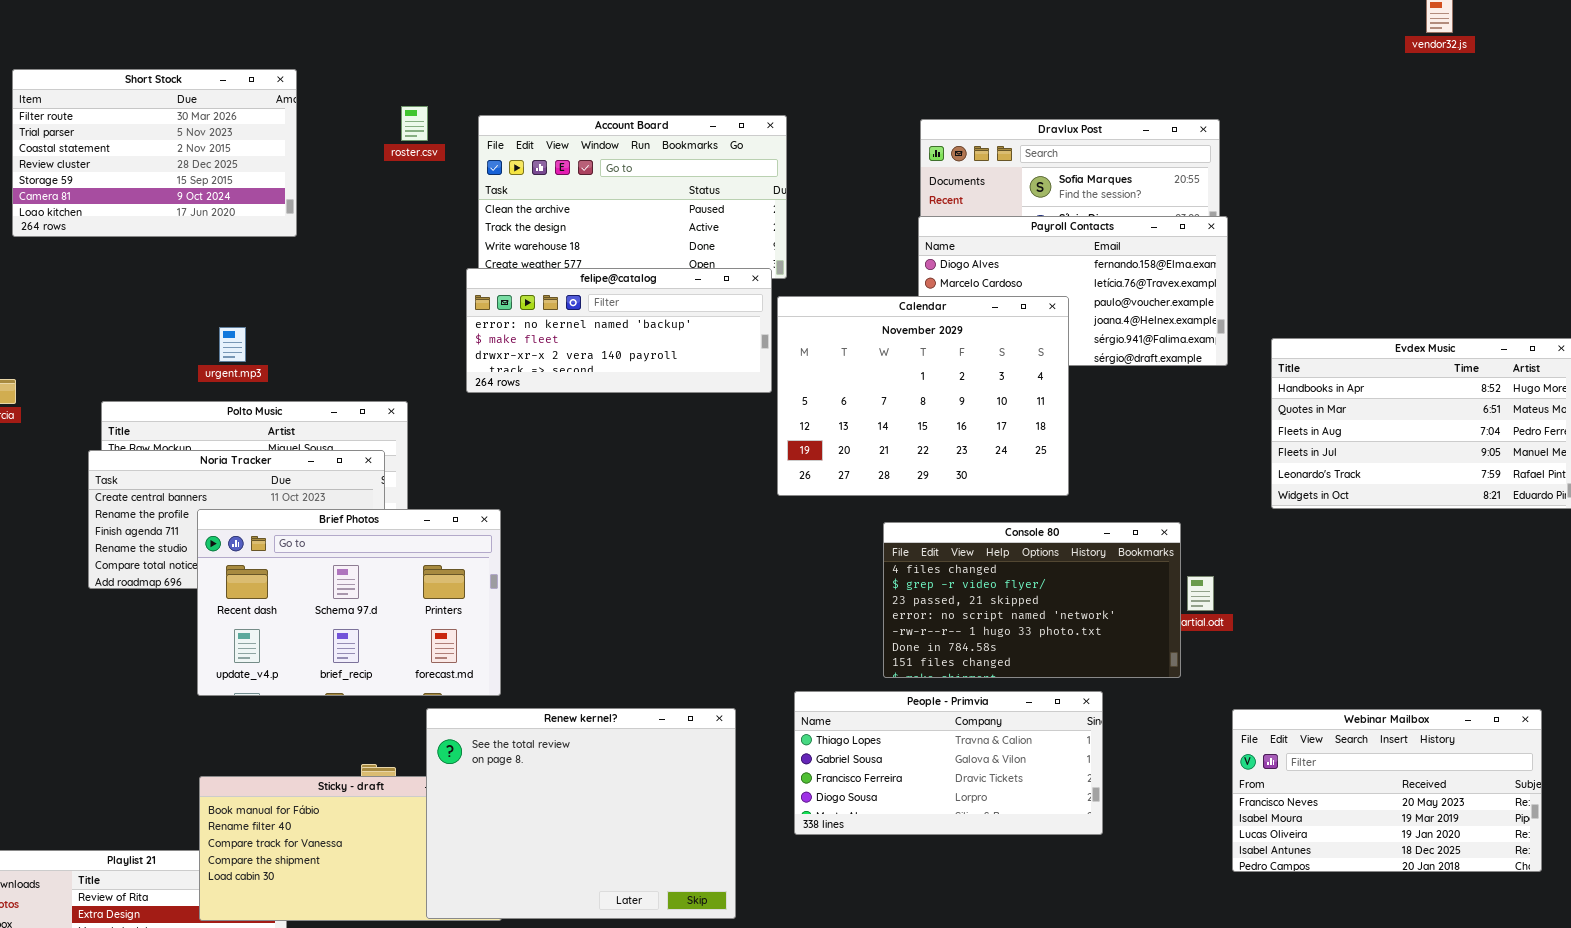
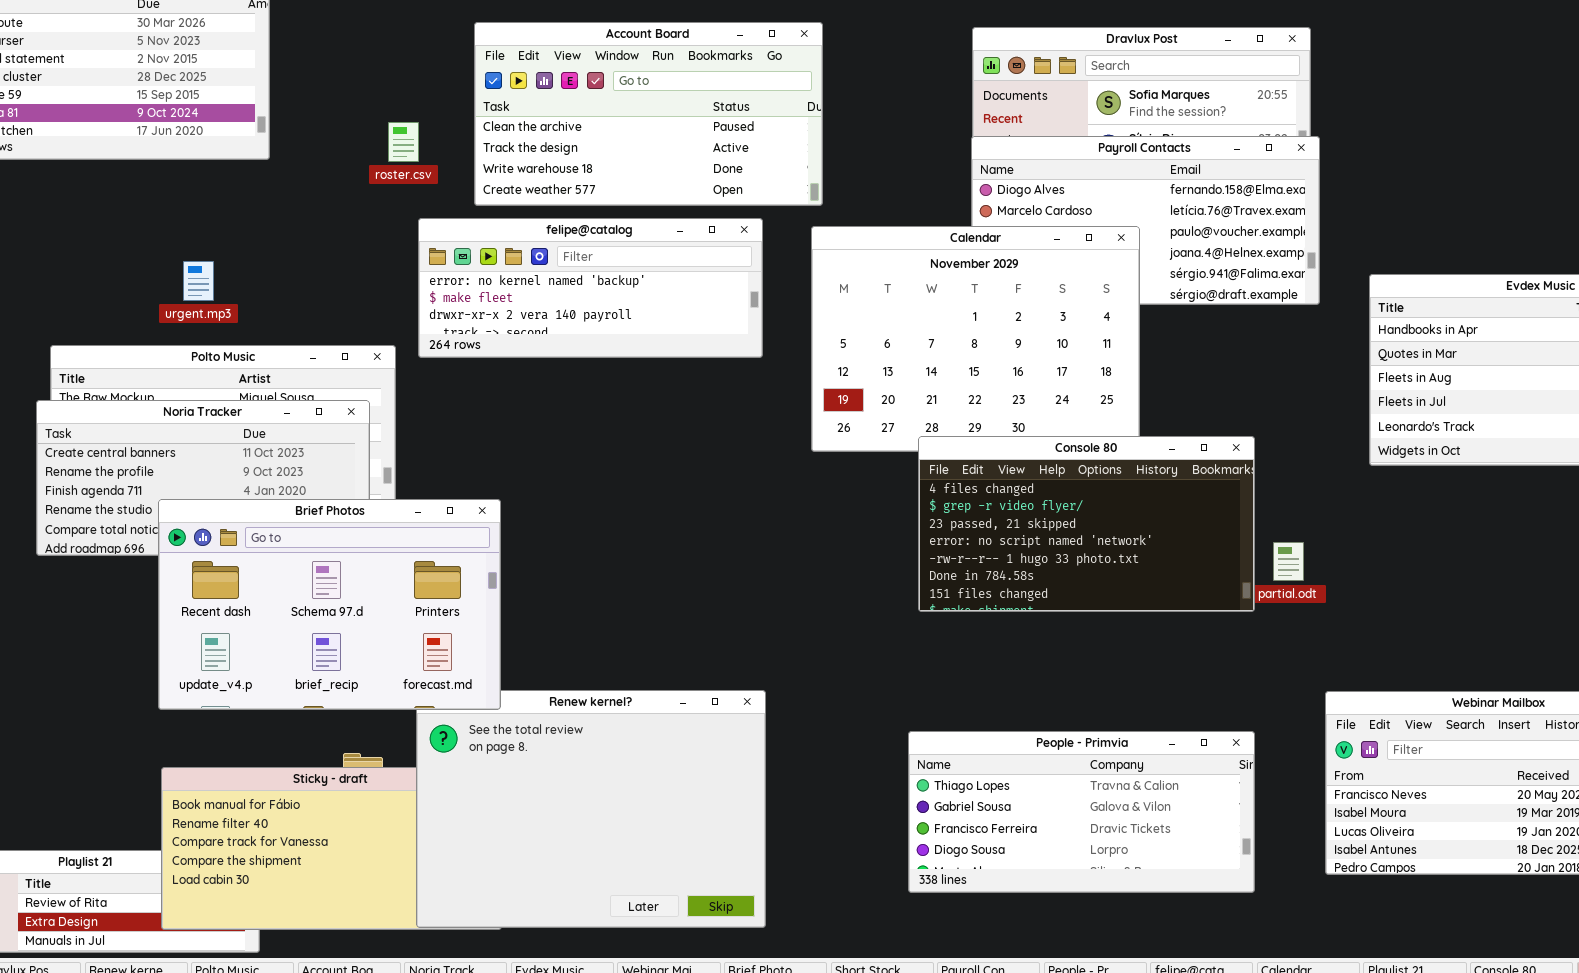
roster.csv: [401,106,428,141] -> [388,122,419,162], moved
felipe@catalog: [466,268,772,393] -> [418,218,763,358], moved
Brief Photos: [197,509,501,696] -> [158,499,501,710], moved
Console 80: [883,522,1181,678] -> [918,436,1255,612], moved
People - Primvia: [794,691,1103,835] -> [908,731,1255,893], moved

